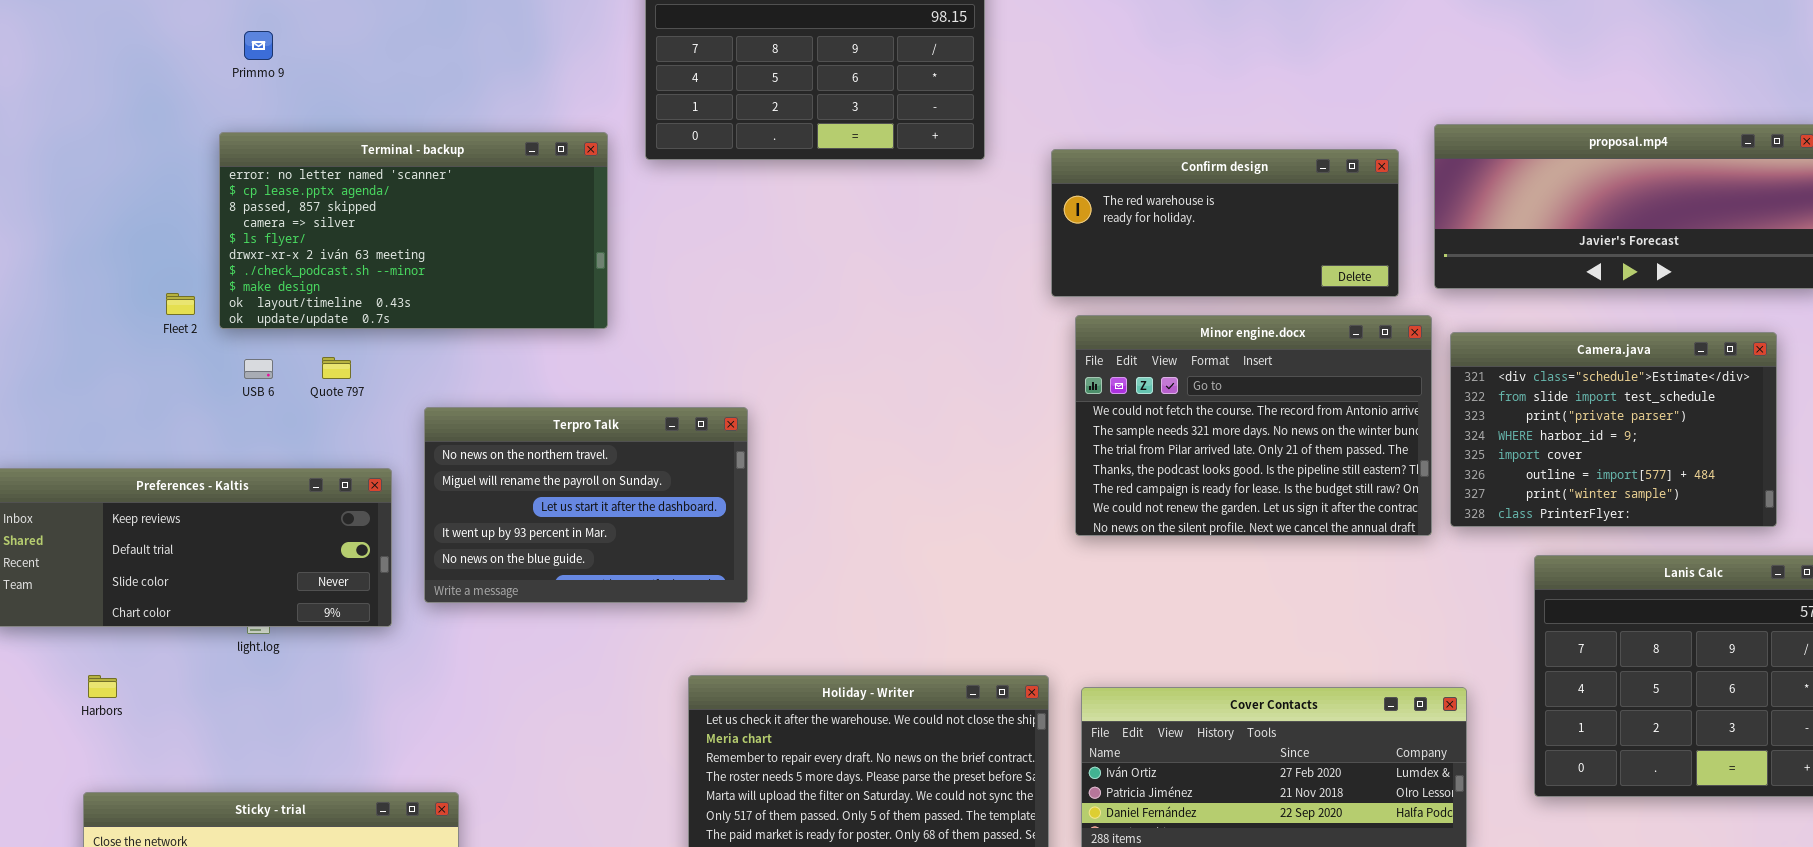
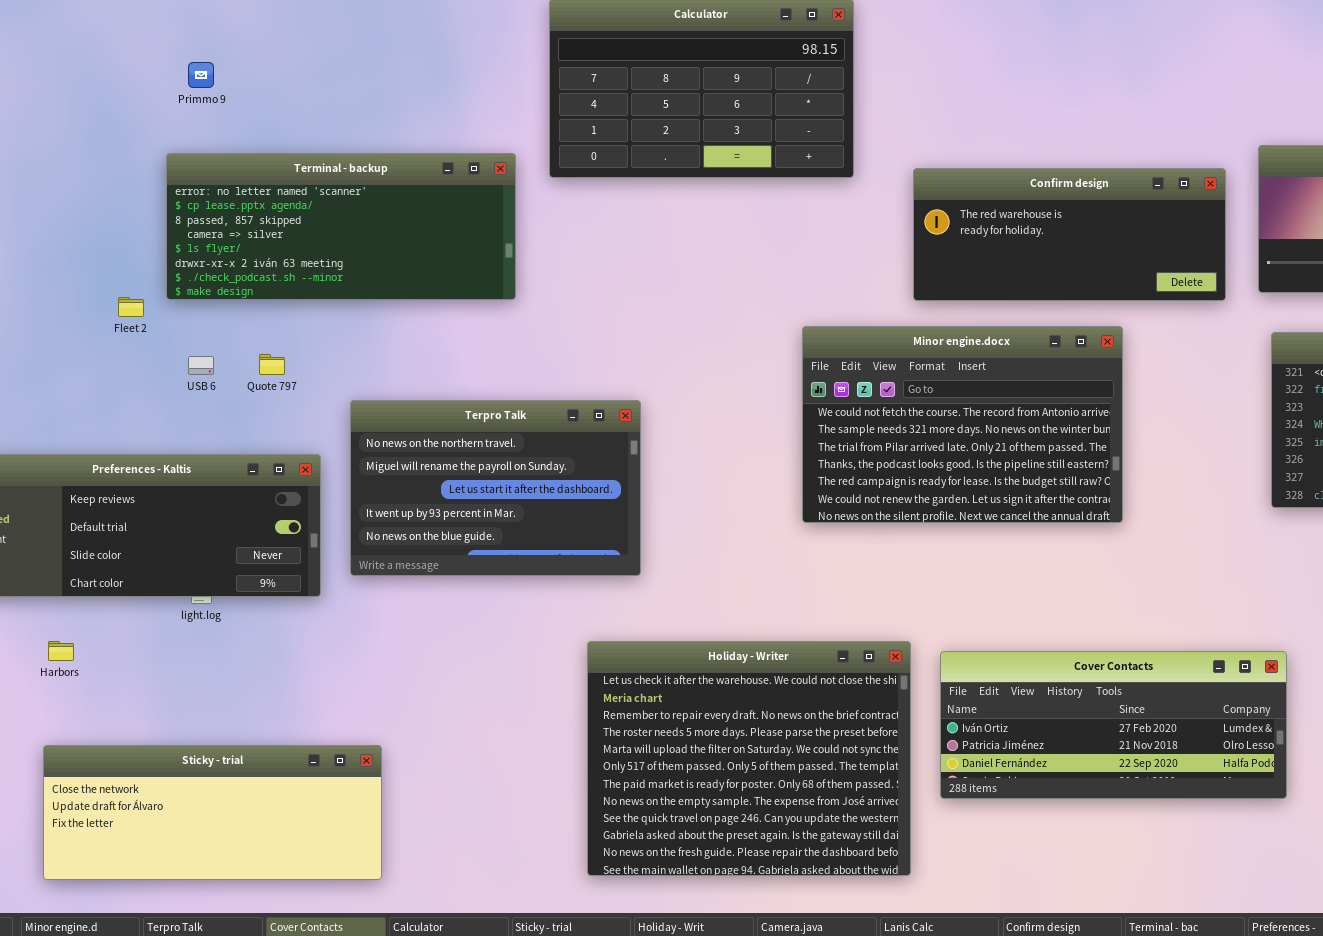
Terminal - backup: [219,132,608,329] -> [166,153,516,300], resized
Minor engine.docx: [1075,315,1432,536] -> [802,326,1123,523], moved

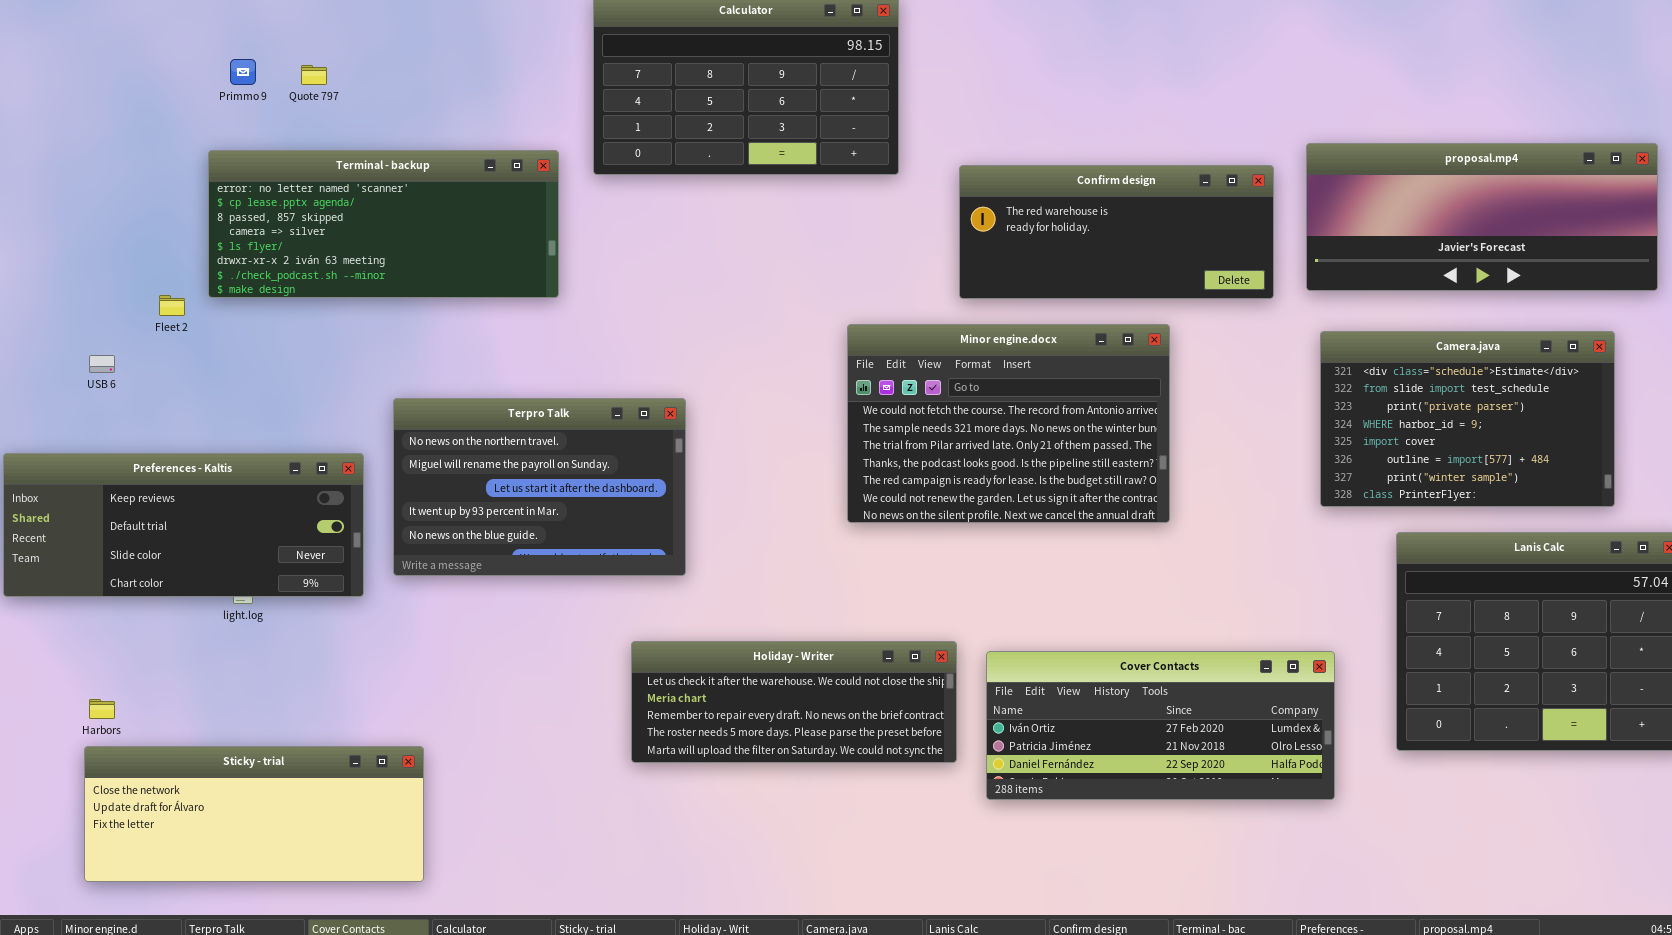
Quote 797: [259,354,285,375] -> [301,65,327,85], moved
USB 6: [188,356,214,375] -> [89,355,115,373], moved
Harbors: [48,641,74,661] -> [89,699,115,719], moved
Holiday - Writer: [587,641,911,876] -> [631,641,957,763], resized

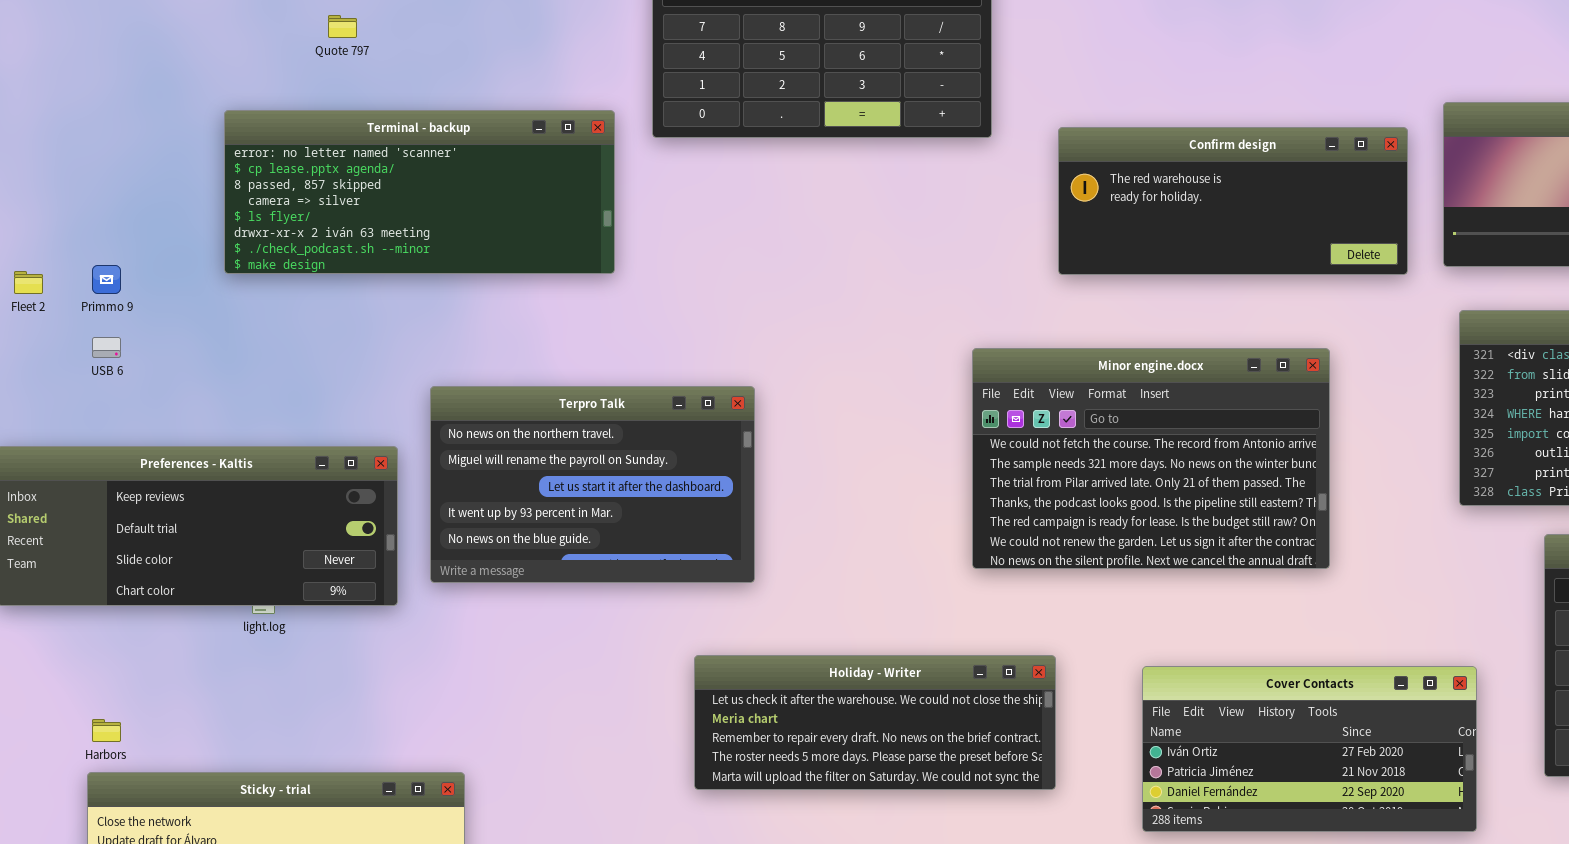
Primmo 9: [230,59,256,85] -> [92,265,121,294], moved
Fleet 2: [159,295,185,316] -> [14,271,43,294], moved
Minor engine.docx: [847,324,1170,523] -> [972,348,1330,569], moved
Cover Contacts: [986,651,1335,800] -> [1142,666,1477,832], resized

